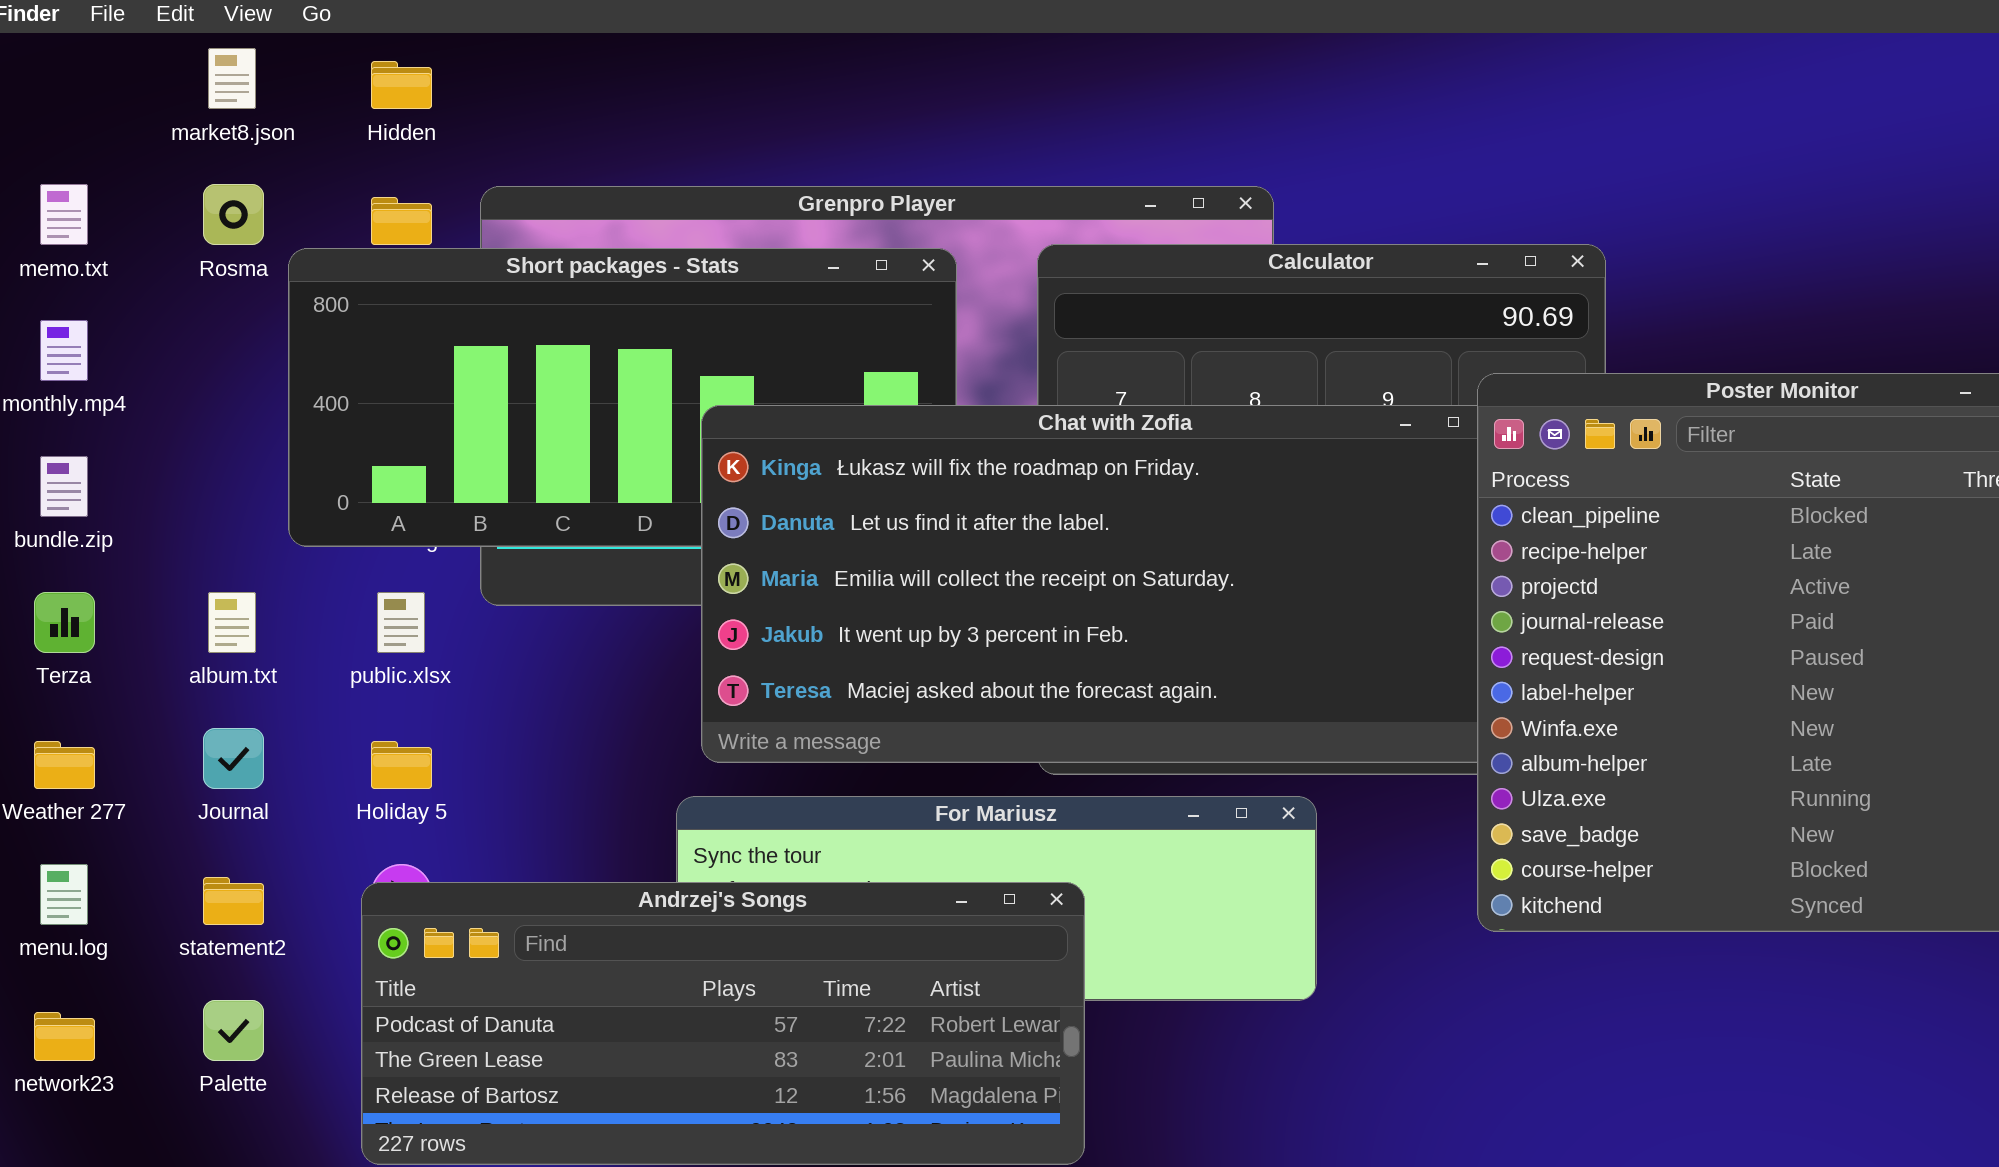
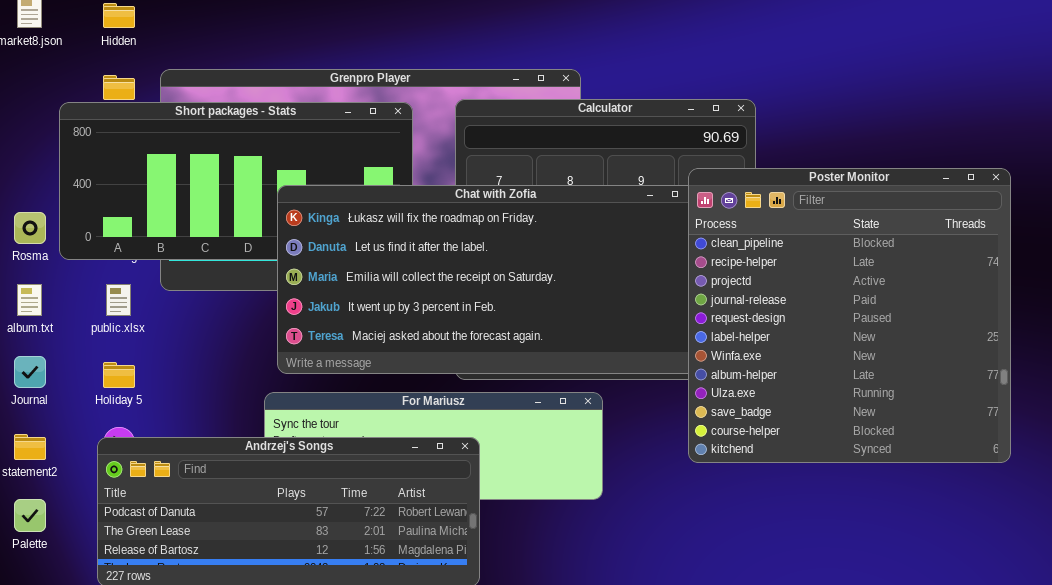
Rosma: [203,184,264,245] -> [14,212,46,244], moved

